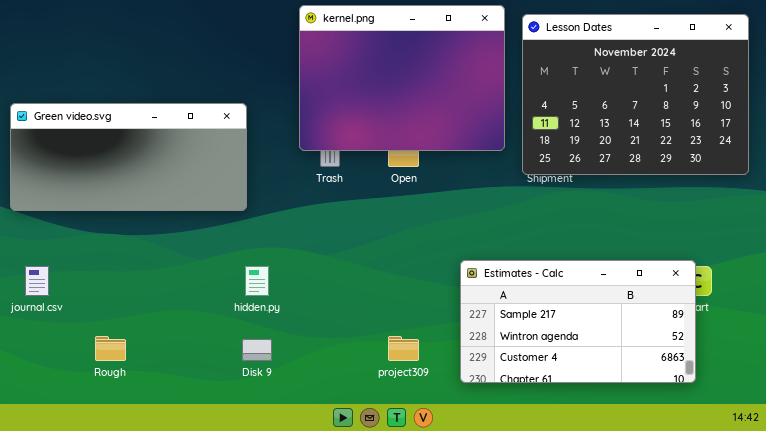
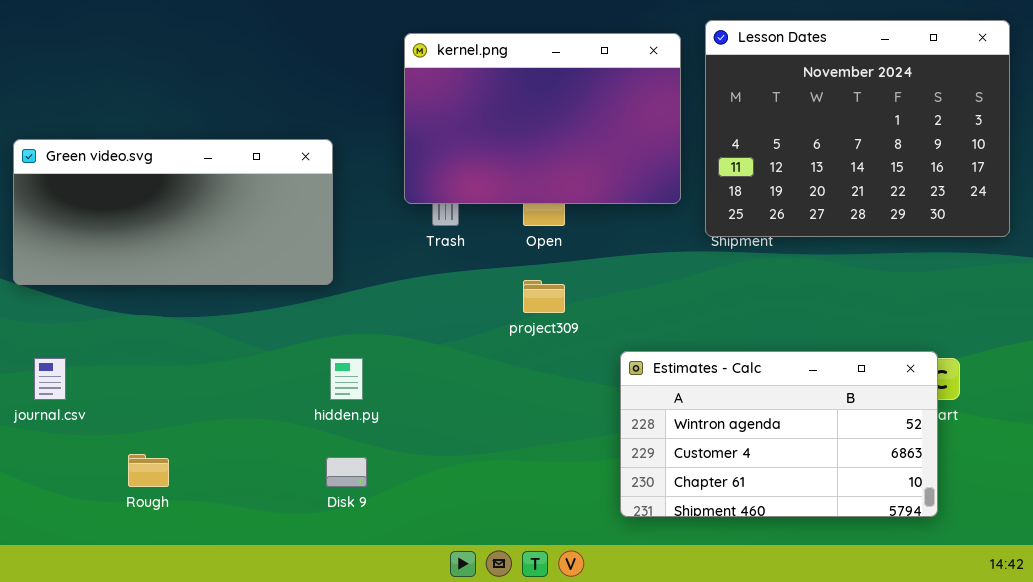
kernel.png: [299,5,505,151] -> [404,33,681,204], resized
Estimates - Calc: [460,260,696,383] -> [620,351,938,517], scrolled down 1 row
project309: [388,336,419,361] -> [523,280,565,313], moved

